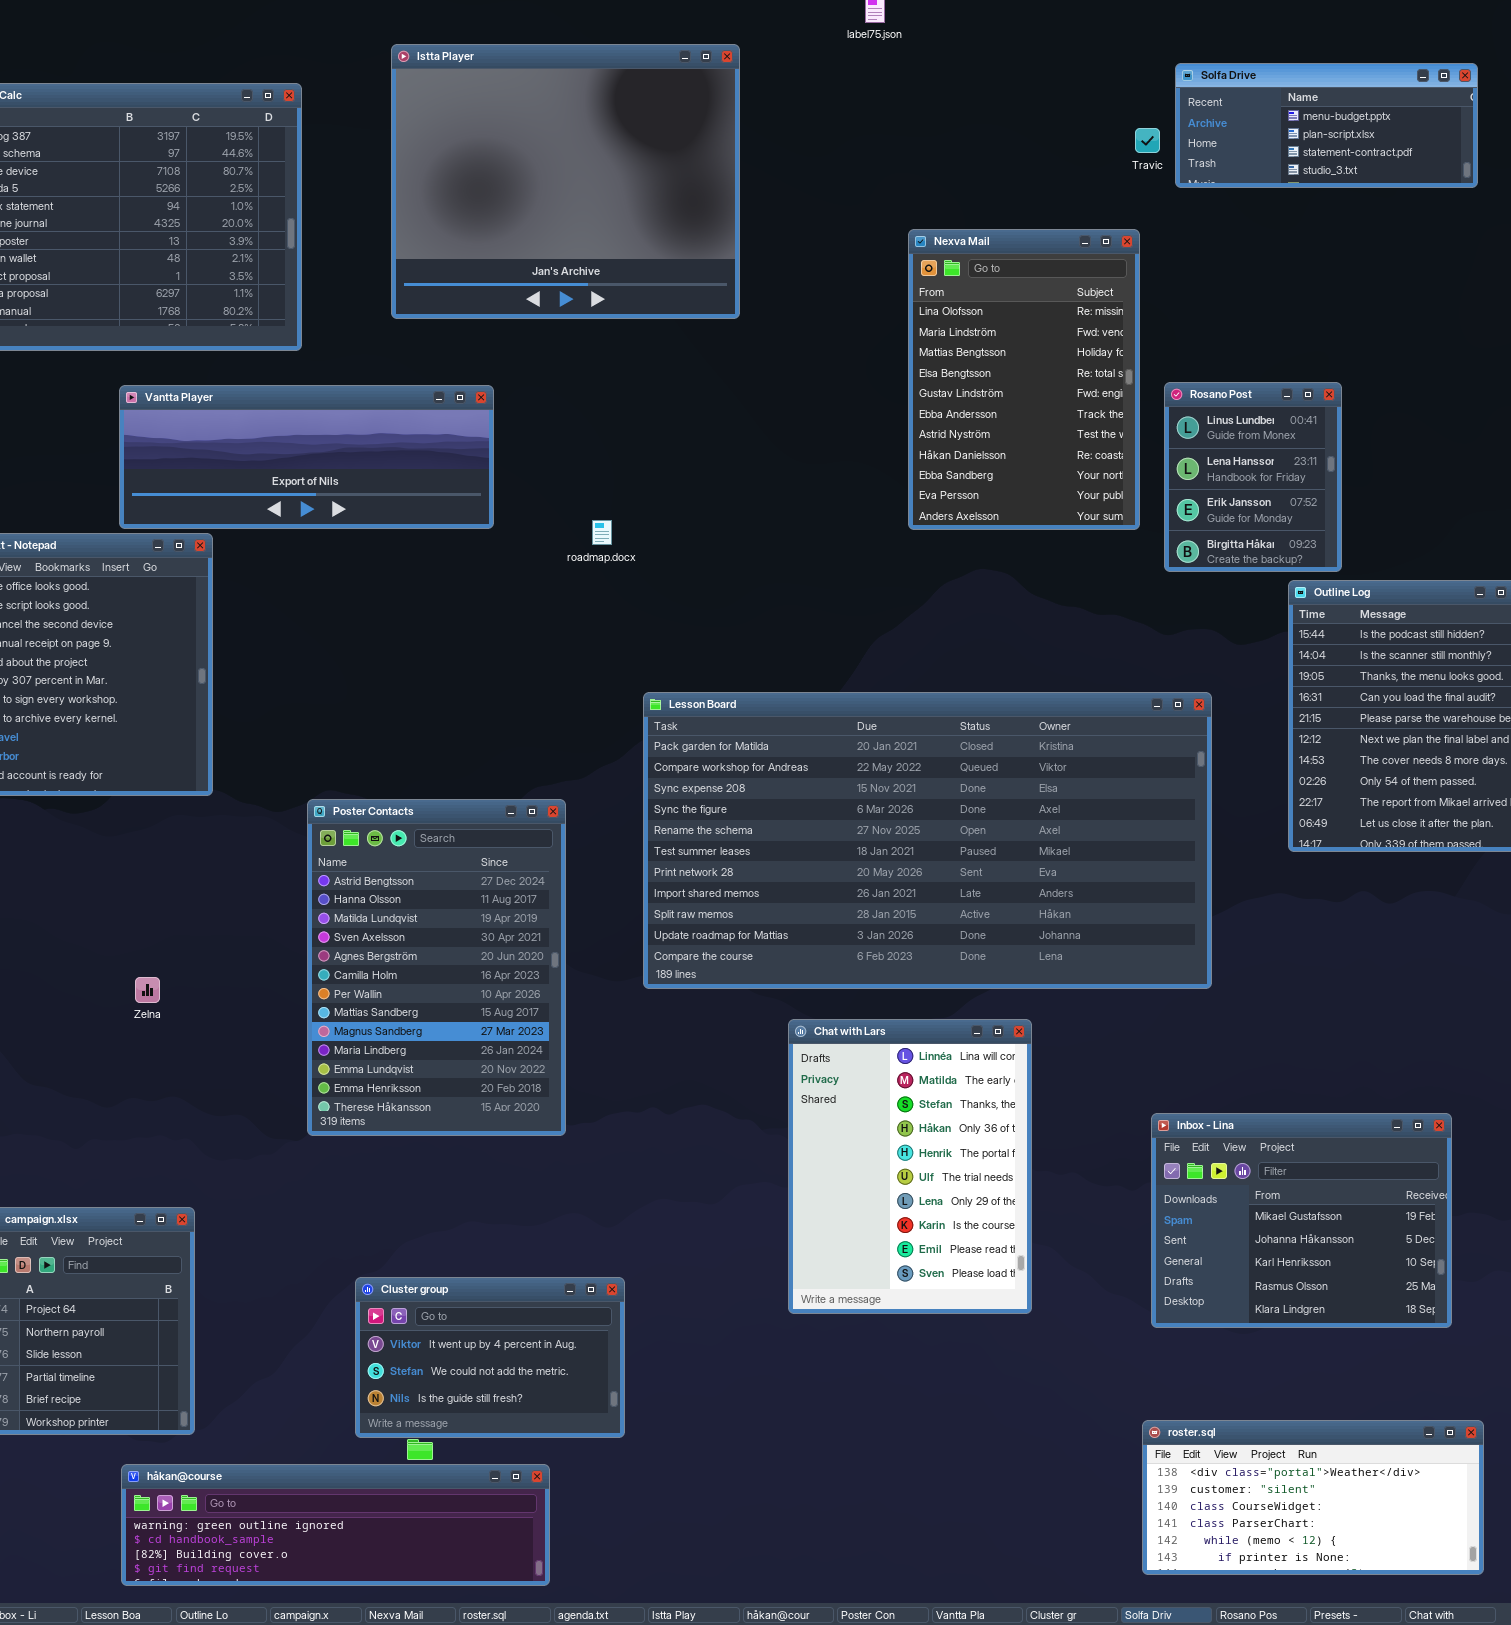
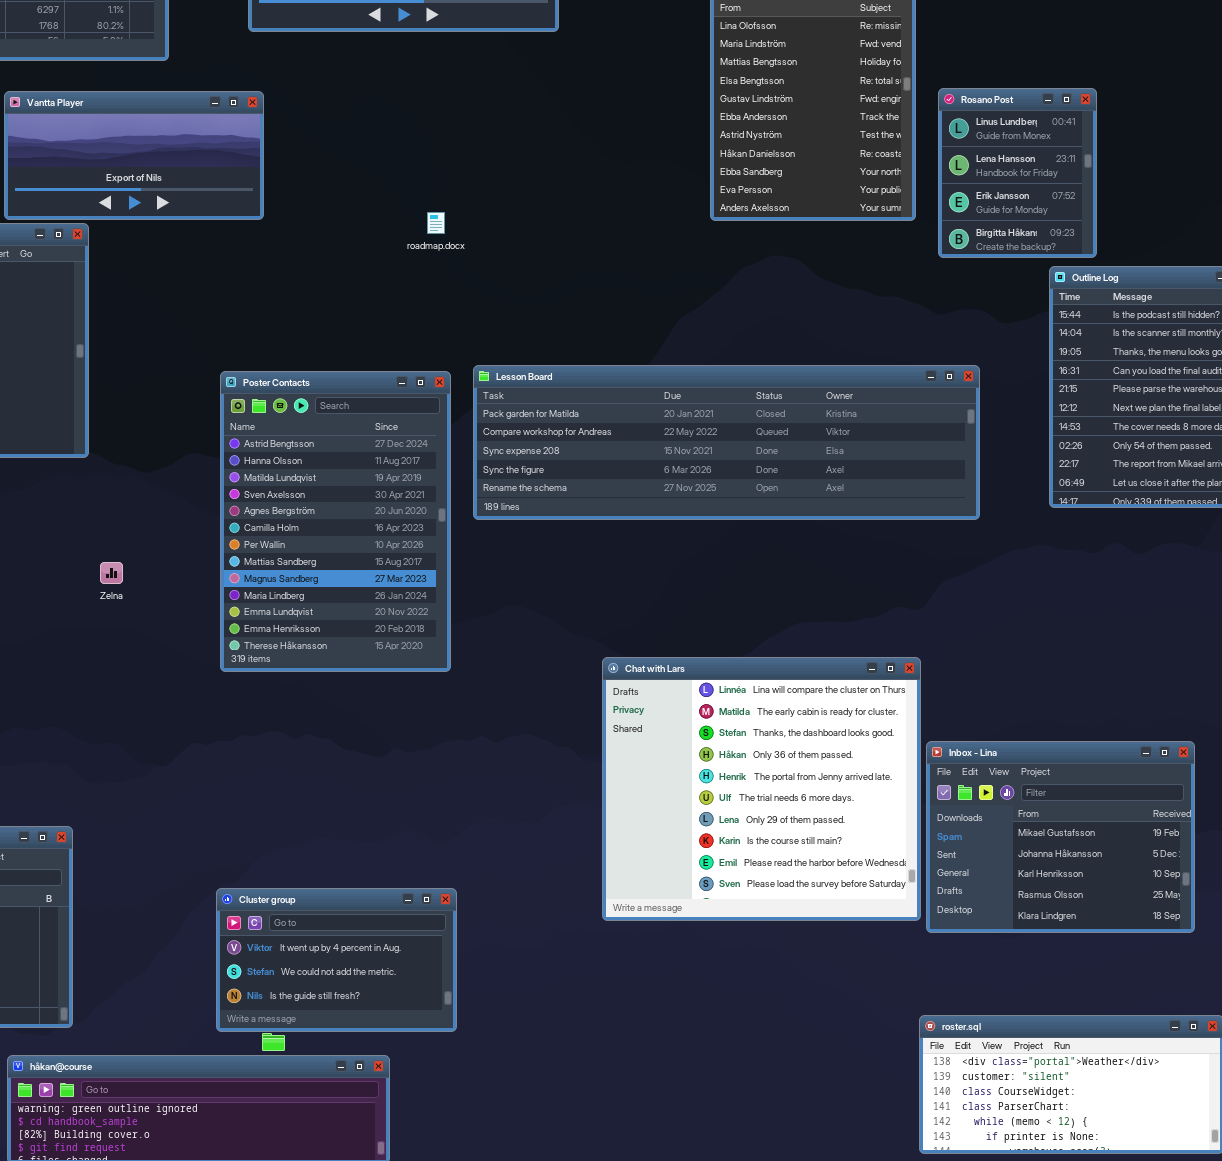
Vantta Player: [119,385,494,529] -> [4,91,264,220], resized
Lesson Board: [643,692,1212,989] -> [473,365,980,520], resized
Poster Contacts: [307,799,566,1136] -> [220,371,451,672], moved
Zelna: [135,977,160,1003] -> [100,562,123,584], moved
Chat with Lars: [788,1019,1032,1314] -> [602,657,921,921], resized

